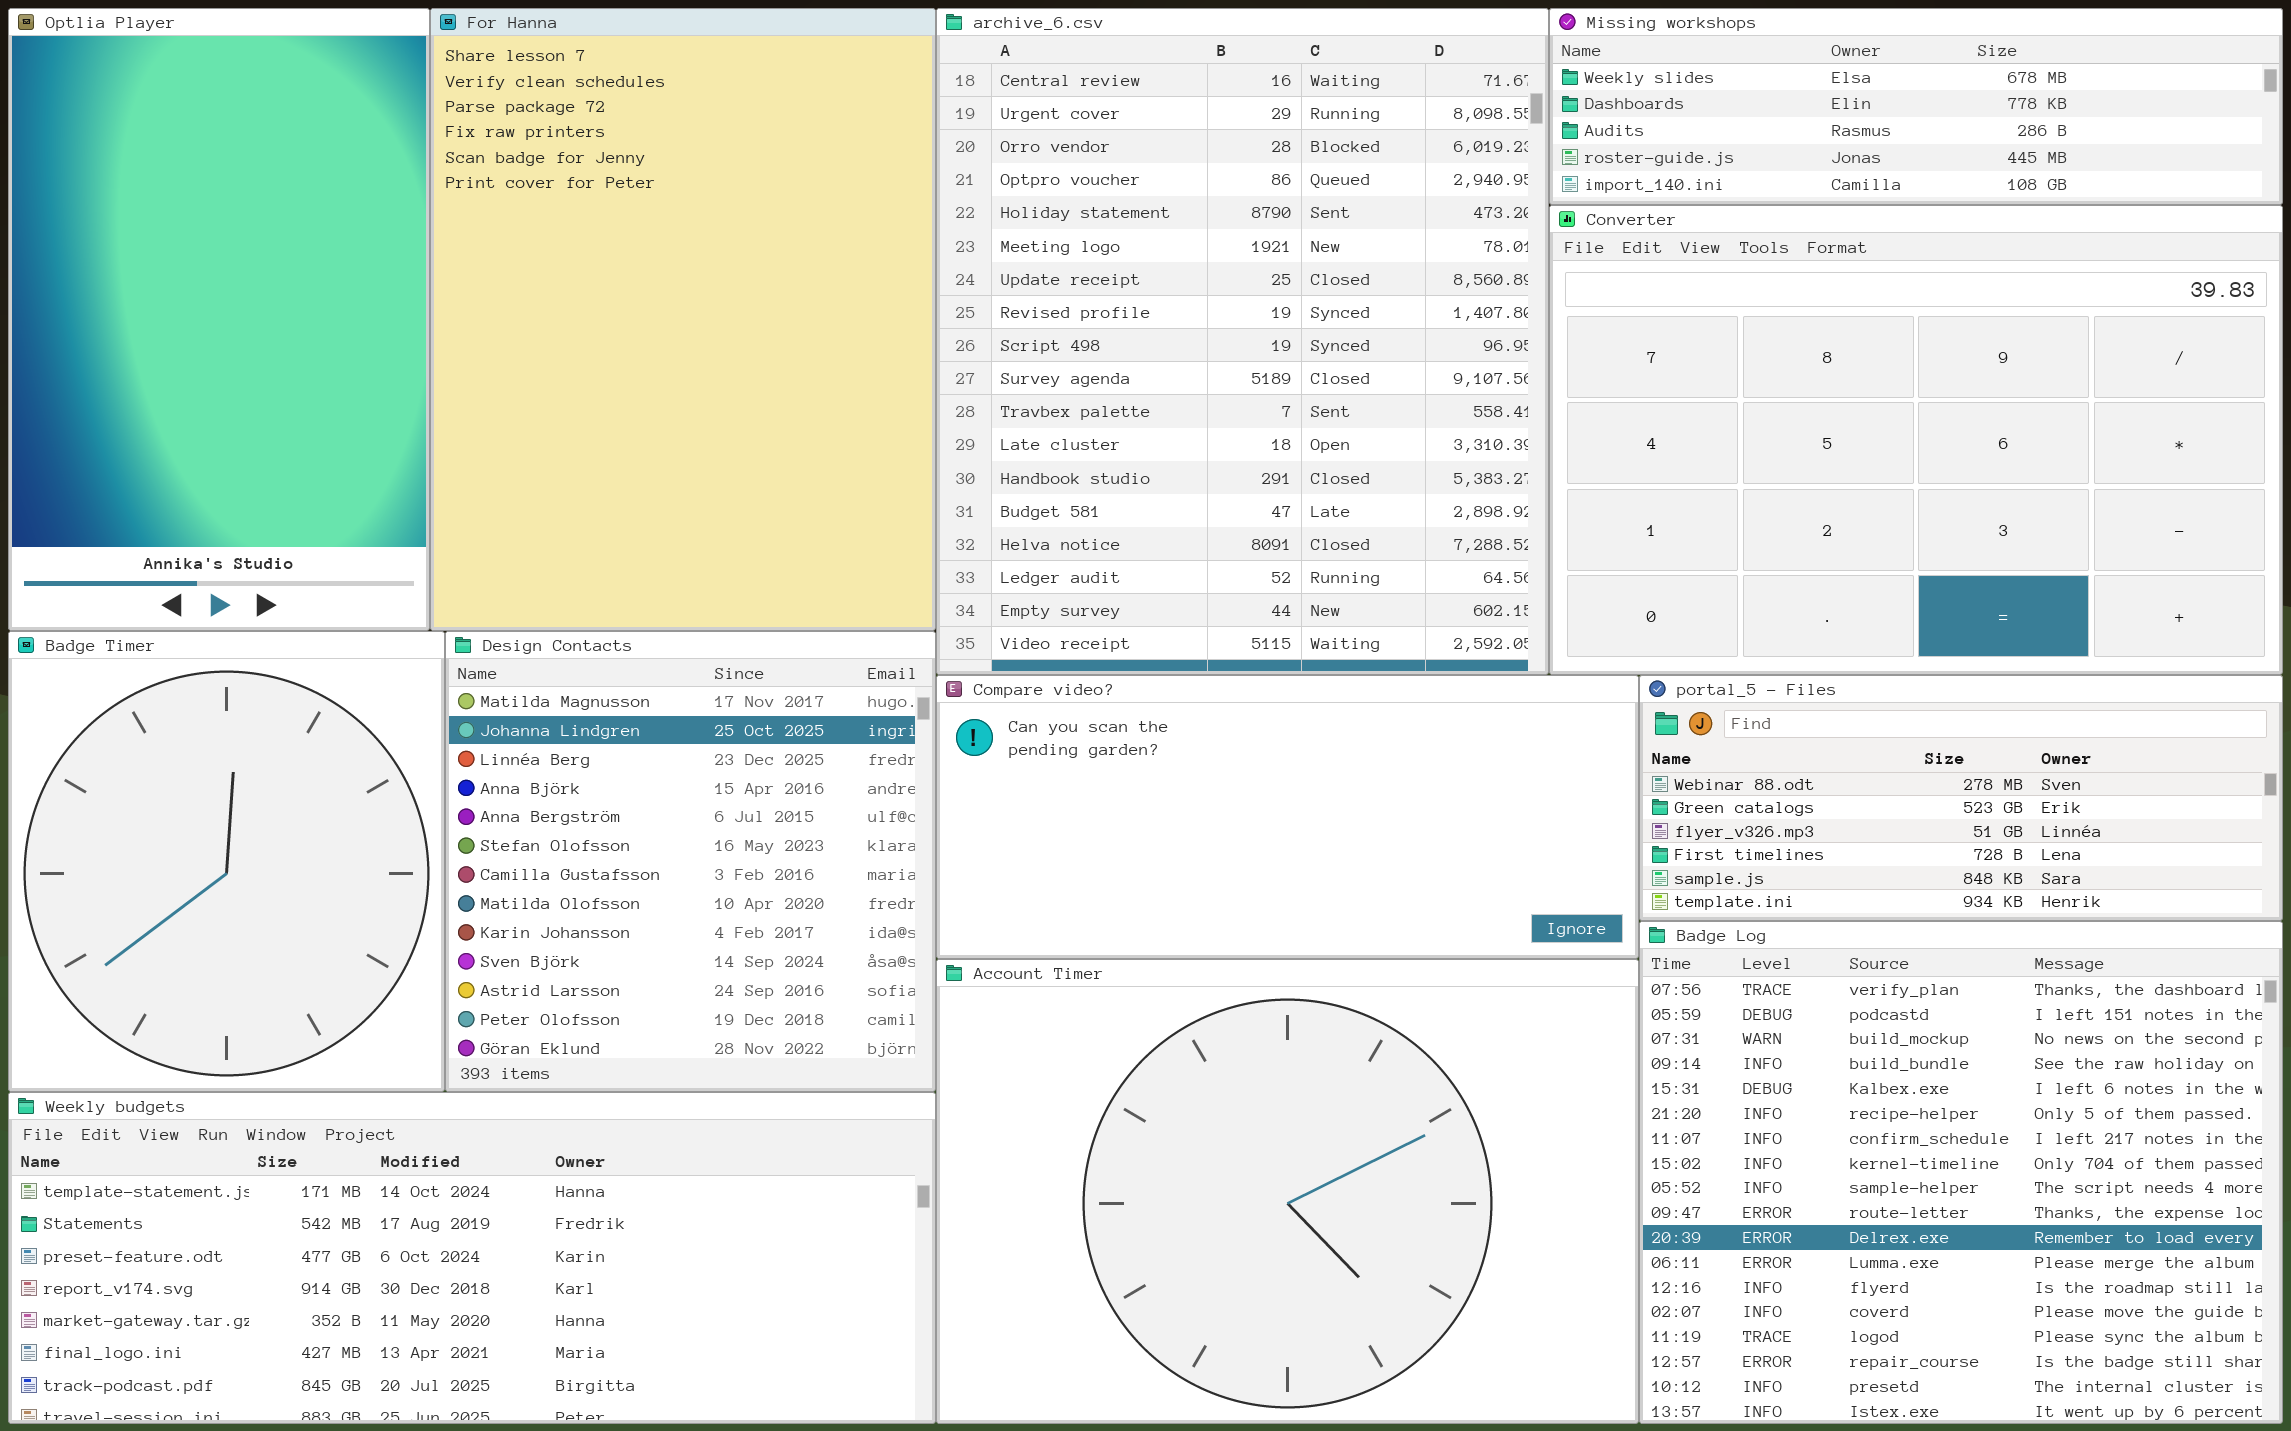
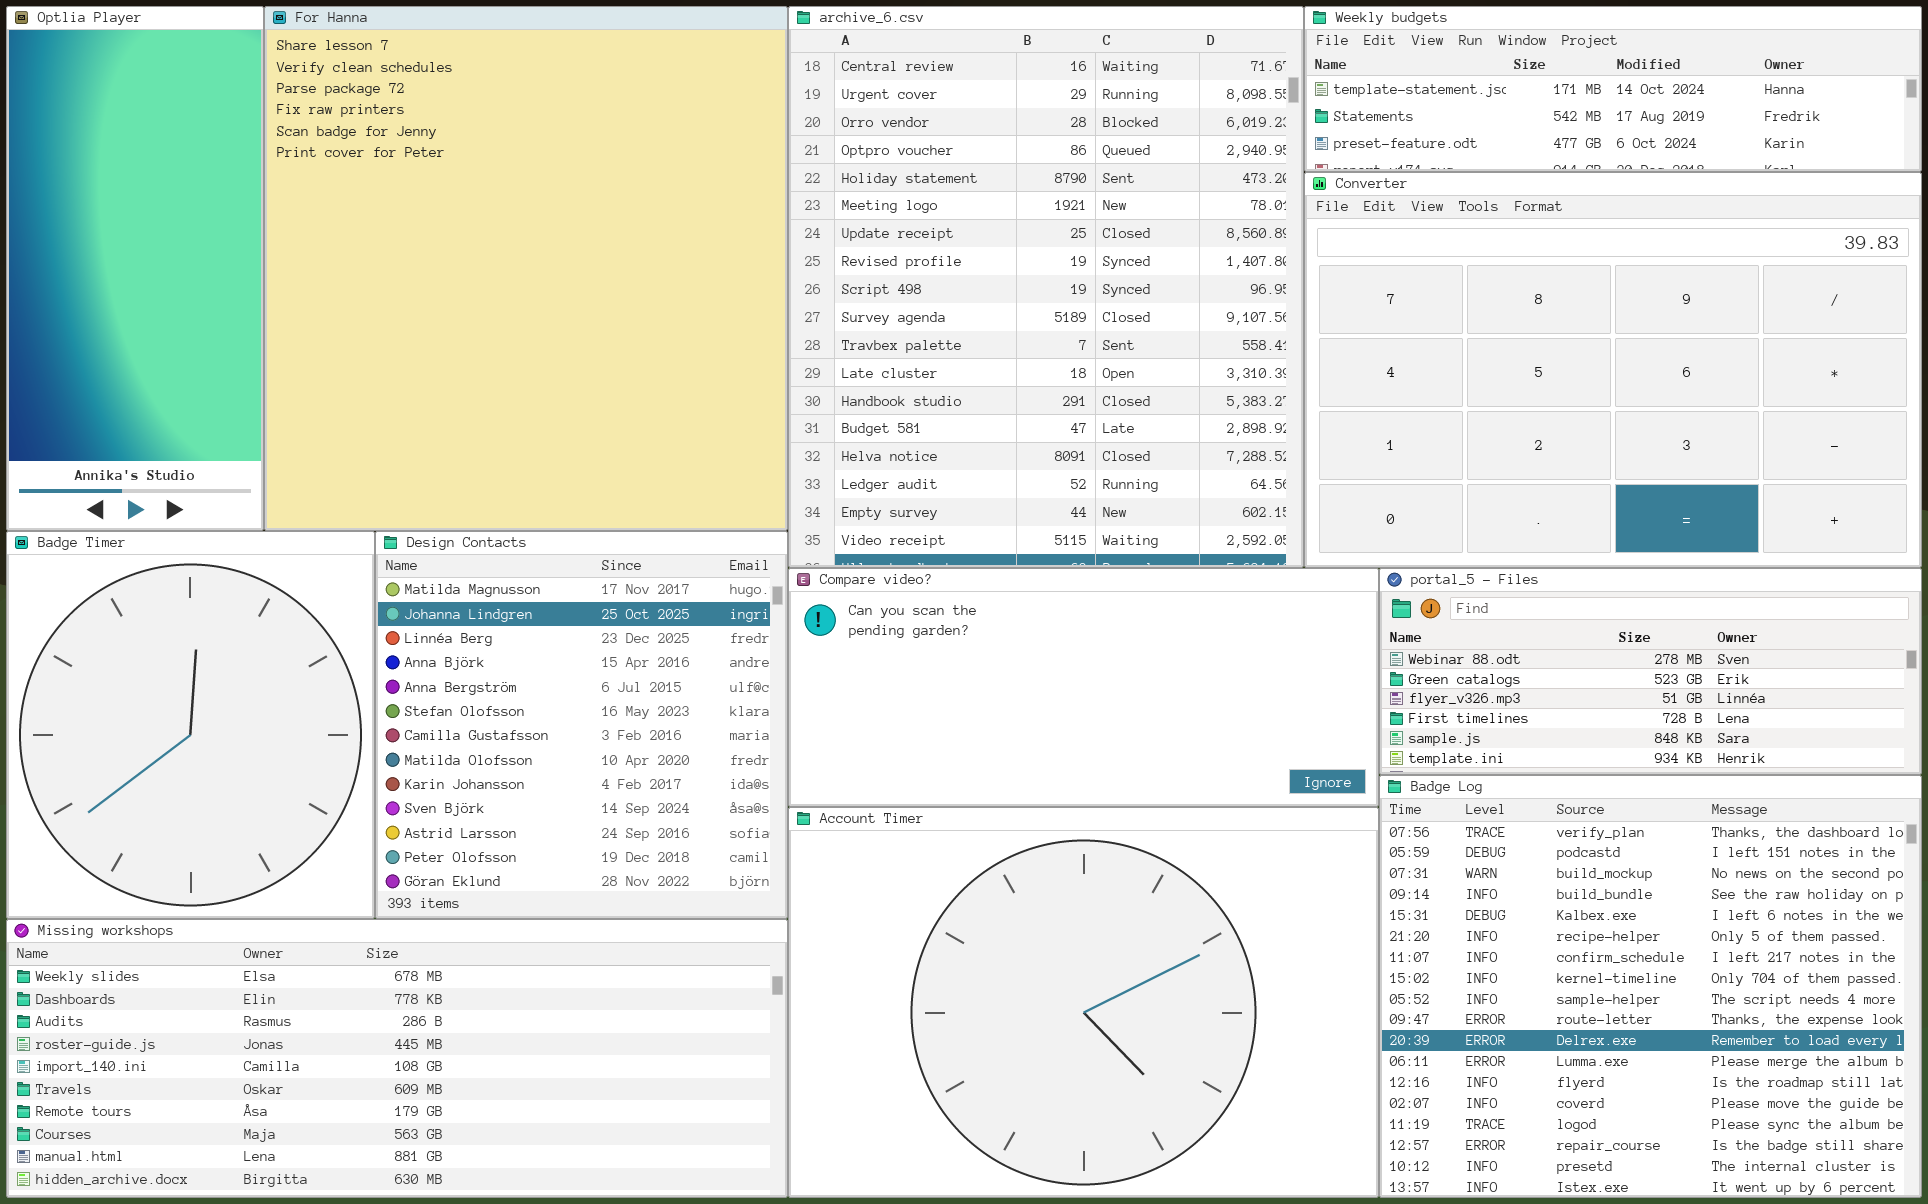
Optlia Player: [8,8,430,631] -> [6,6,264,531], resized
For Hanna: [430,8,936,631] -> [264,6,788,531], resized
Missing workshops: [1549,8,2283,205] -> [6,919,788,1198], moved, resized
Weekly budgets: [8,1092,936,1424] -> [1304,6,1922,172], moved, resized

